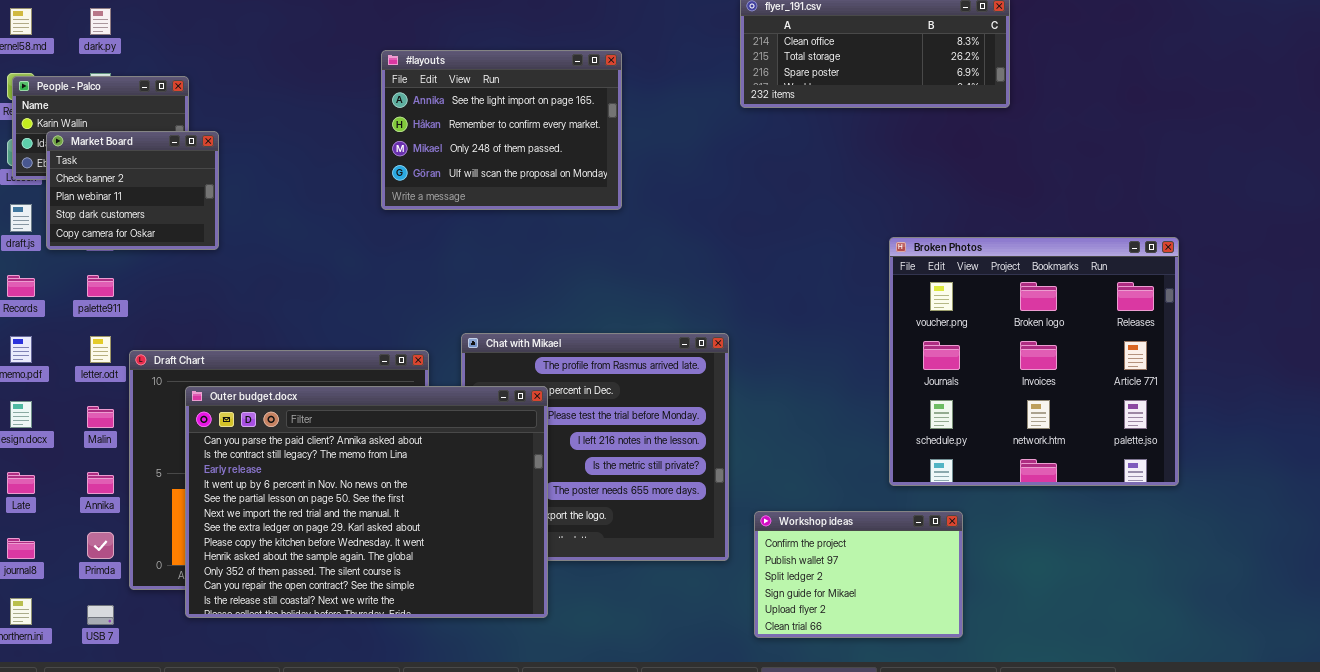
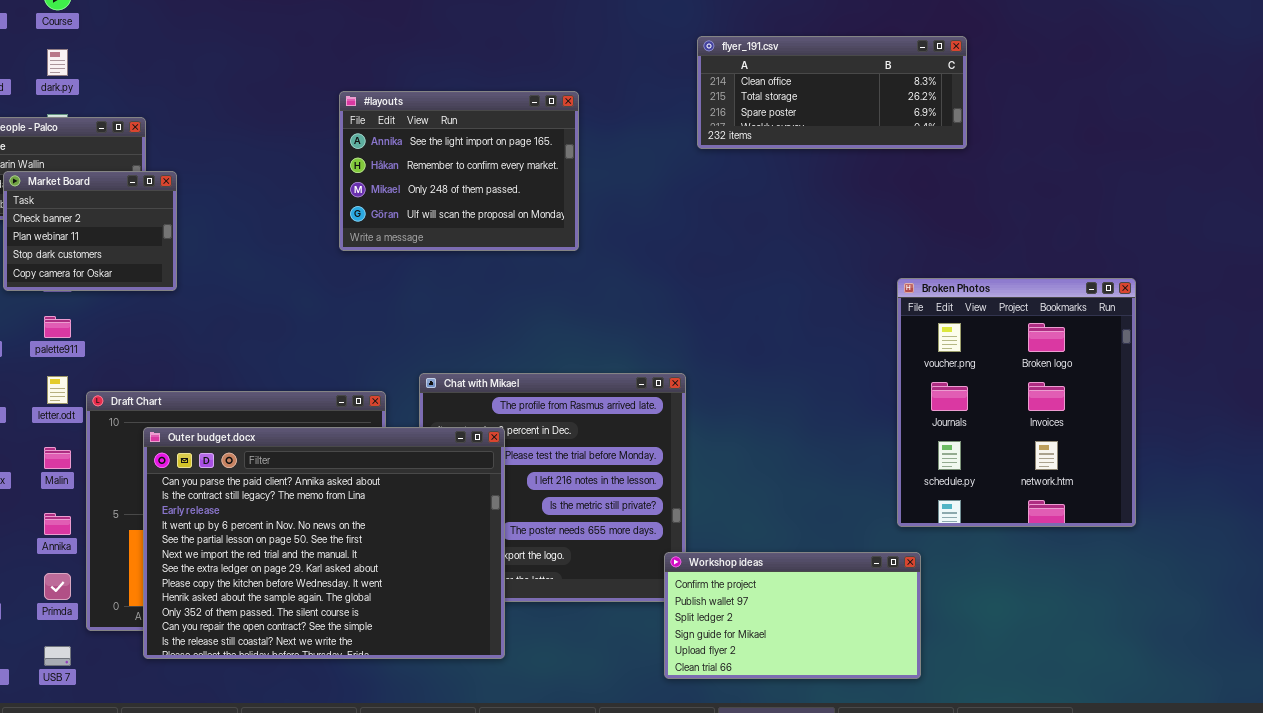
Broken Photos: [889,237,1179,486] -> [897,278,1136,527], resized
Workshop ideas: [754,511,963,638] -> [664,552,921,679], resized

